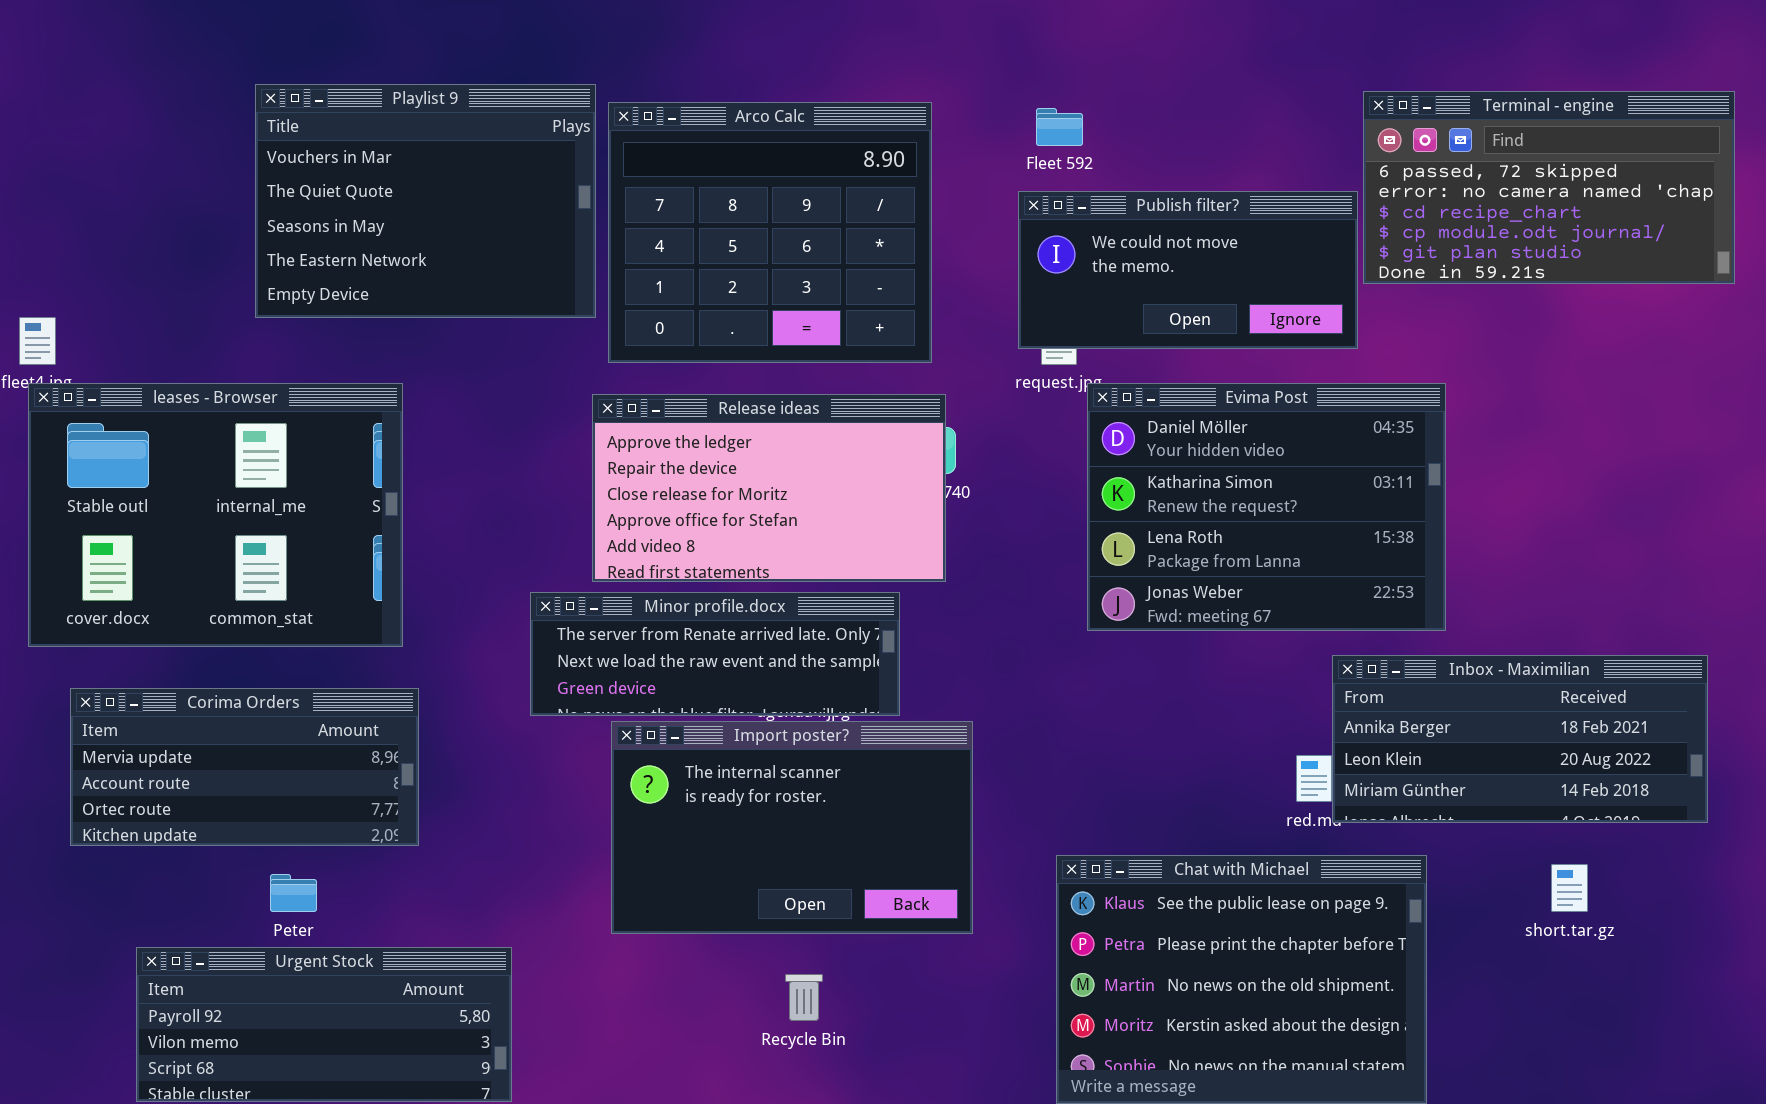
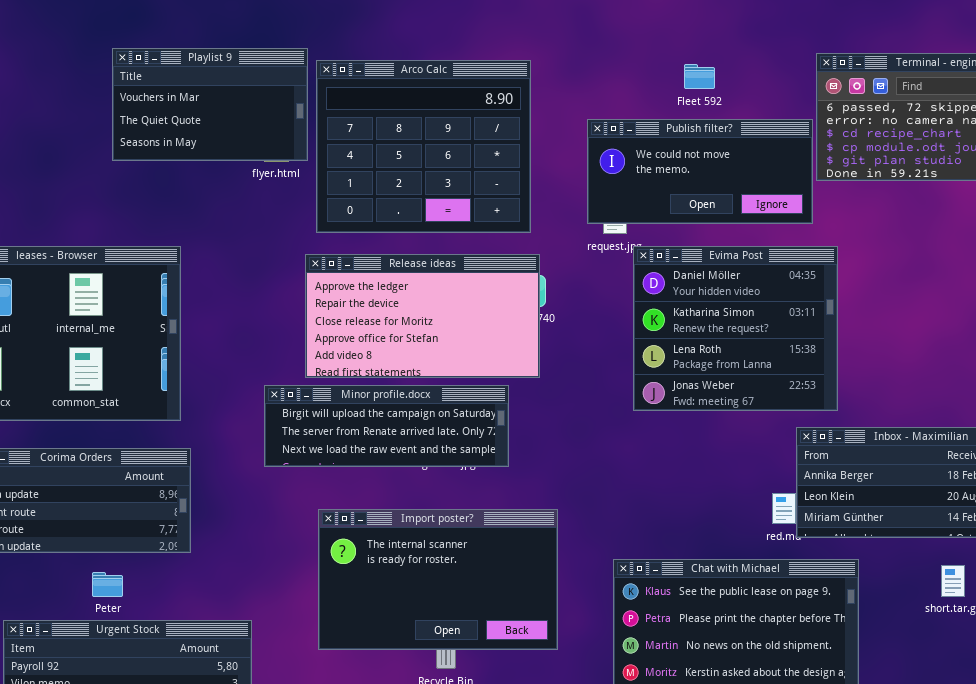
Playlist 9: [255,84,596,318] -> [112,48,308,161], resized
Fleet 592: [1036,108,1083,146] -> [684,64,715,89], moved
Evima Post: [1087,383,1446,631] -> [633,246,838,411], resized
Minor profile.docx: [530,592,900,716] -> [264,385,509,467], scrolled up 1 row
Import poster?: [611,721,973,934] -> [318,509,558,650], moved

